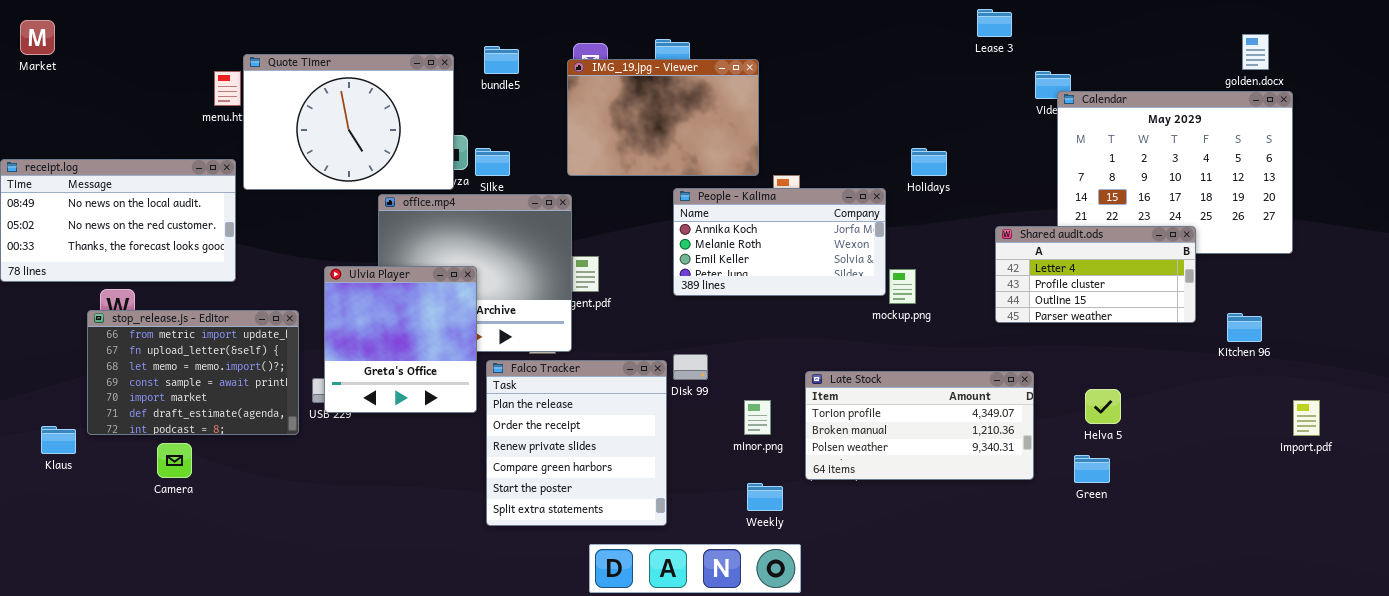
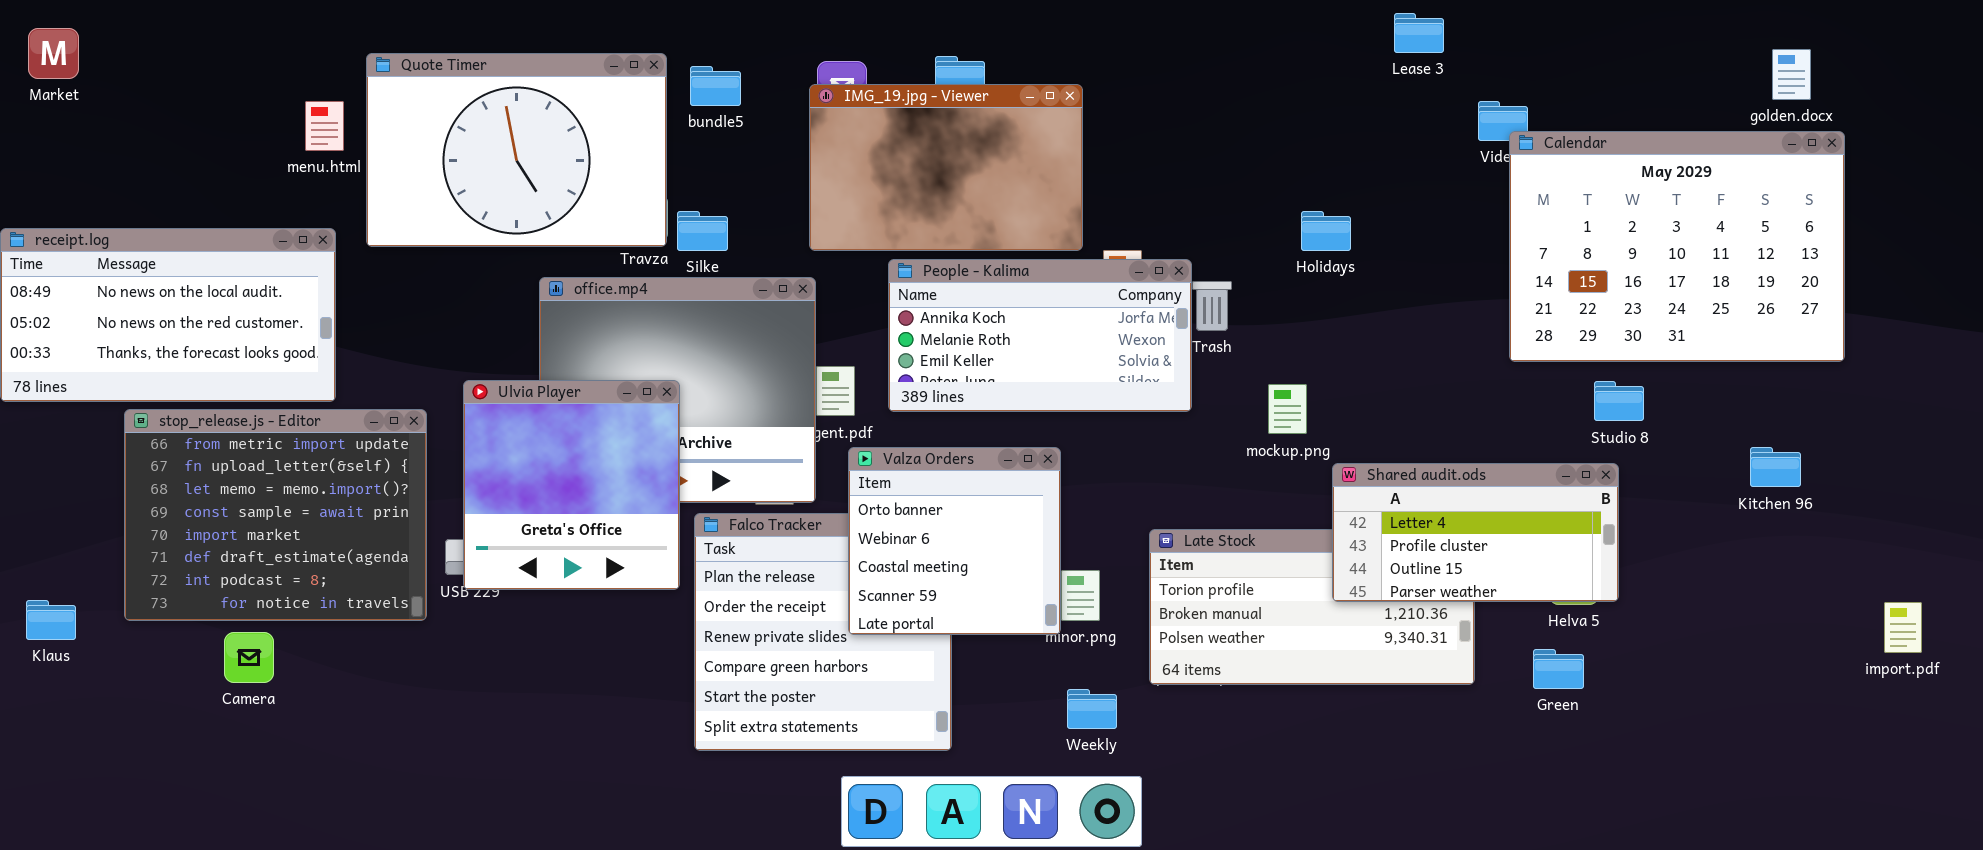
Quote Timer: [243,54,454,190] -> [366,53,667,247], moved
People - Kalima: [673,188,886,296] -> [888,259,1192,412], moved
Shared audit.ods: [995,226,1196,323] -> [1332,463,1619,602], moved
stop_release.js - Editor: [87,310,299,435] -> [124,409,427,621], resized
Valza Orders: none -> [848,447,1061,635], opened
import.pdf: [1293,400,1320,436] -> [1884,602,1922,653], moved
Klaus: [41,426,76,454] -> [26,600,76,640], moved

